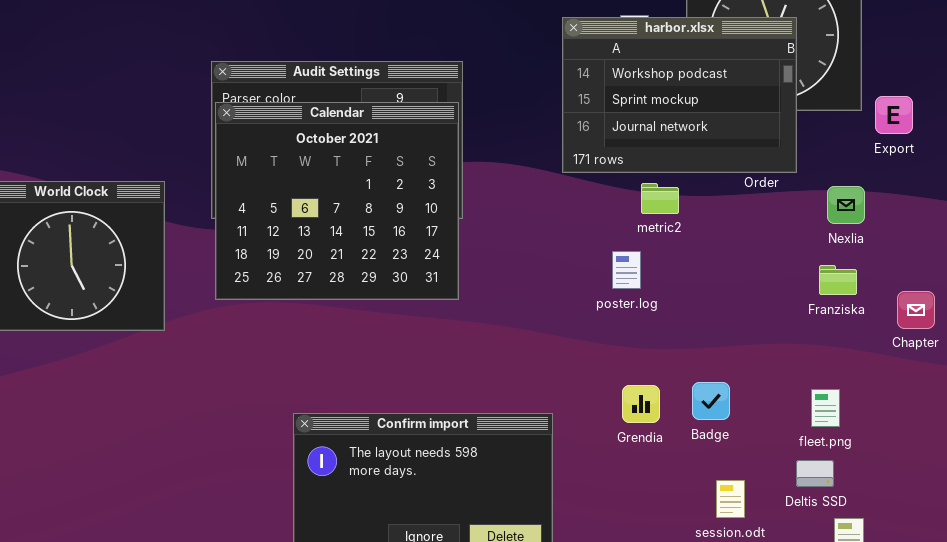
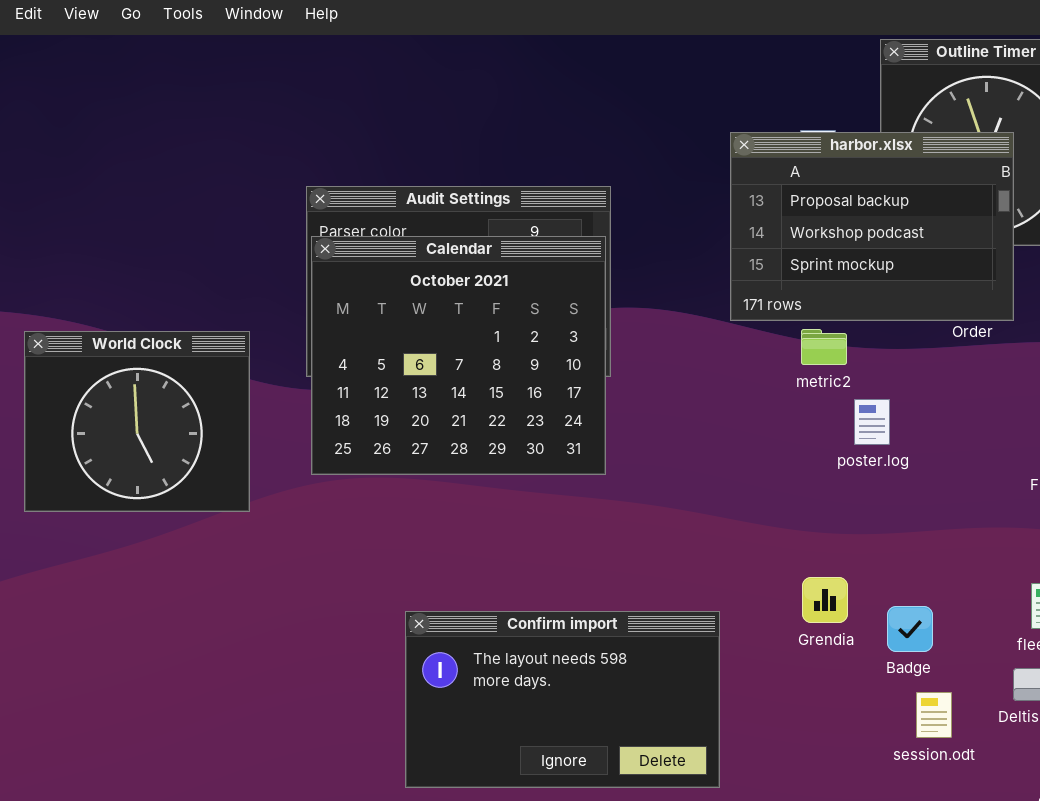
harbor.xlsx: [562,17,797,173] -> [730,132,1014,321], scrolled up 1 row
metric2: [641,183,679,214] -> [801,329,847,365], moved
poster.log: [612,251,641,289] -> [854,399,890,445], moved
Badge: [692,382,730,420] -> [887,606,933,652], moved

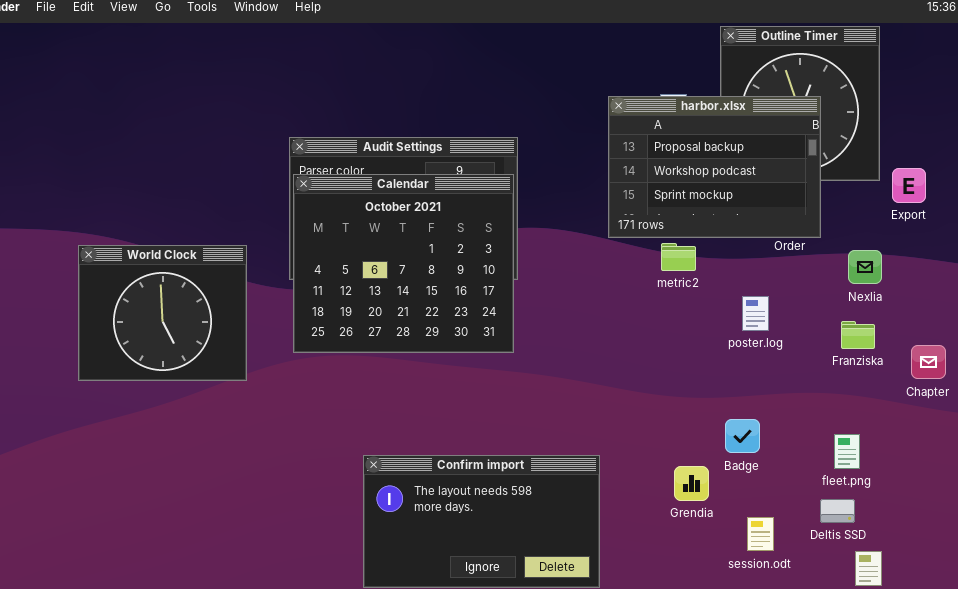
poster.log: [854,399,890,445] -> [742,296,769,331], moved
Grendia: [802,577,848,623] -> [674,466,709,501], moved
Badge: [887,606,933,652] -> [725,419,760,453], moved

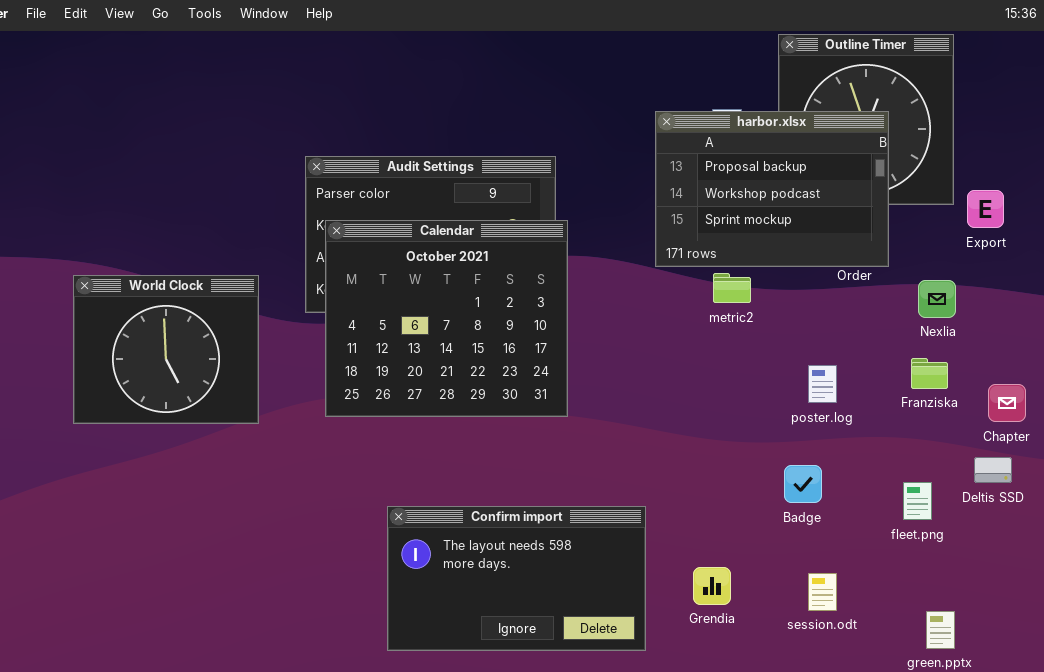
Calendar: [293,174,514,353] -> [325,220,568,417], moved
poster.log: [742,296,769,331] -> [808,365,837,403], moved
Grendia: [674,466,709,501] -> [693,567,731,605], moved
Deltis SSD: [820,499,855,523] -> [974,457,1012,483], moved

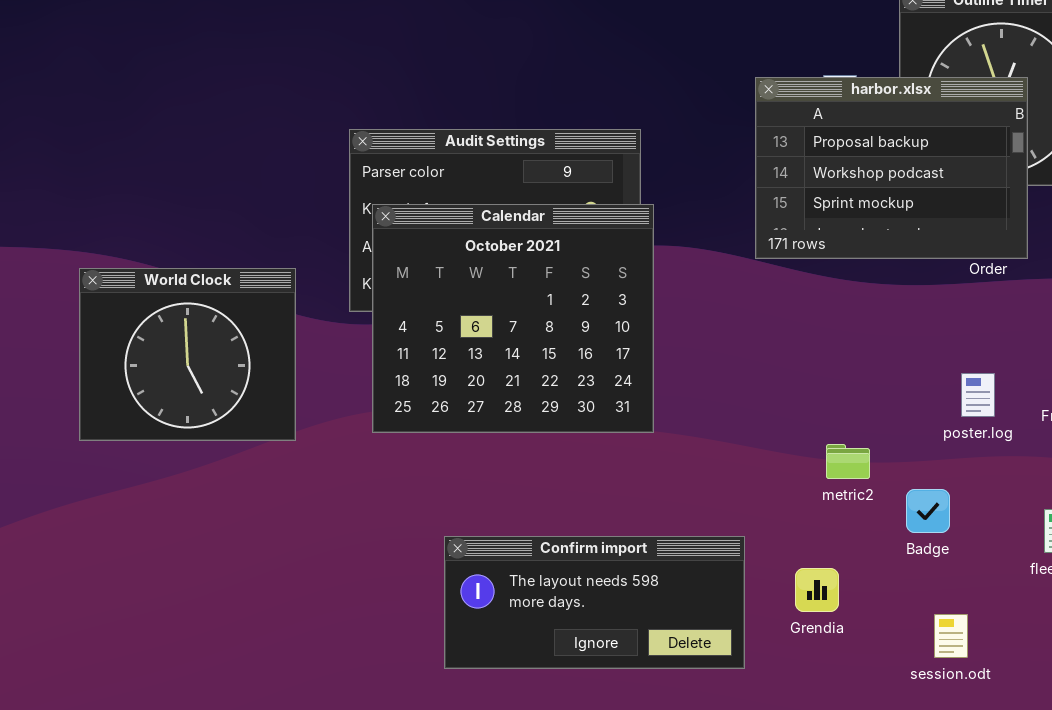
metric2: [713,273,751,303] -> [826,444,870,479], moved
poster.log: [808,365,837,403] -> [961,373,995,417], moved
Confirm import: [387,506,646,651] -> [444,536,745,669], resized
Grendia: [693,567,731,605] -> [795,568,839,612], moved

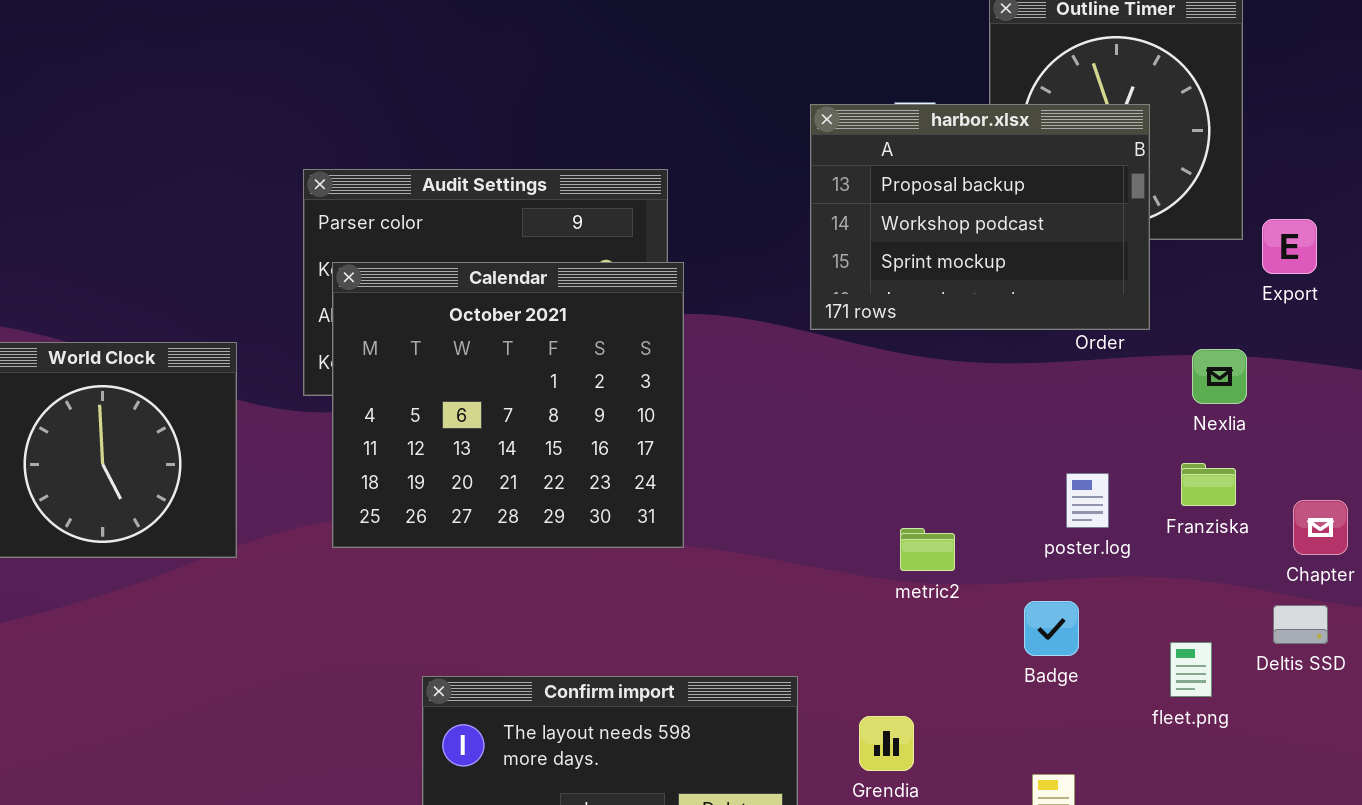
metric2: [826,444,870,479] -> [900,528,955,571], moved
Badge: [906,489,950,533] -> [1024,601,1079,656], moved

